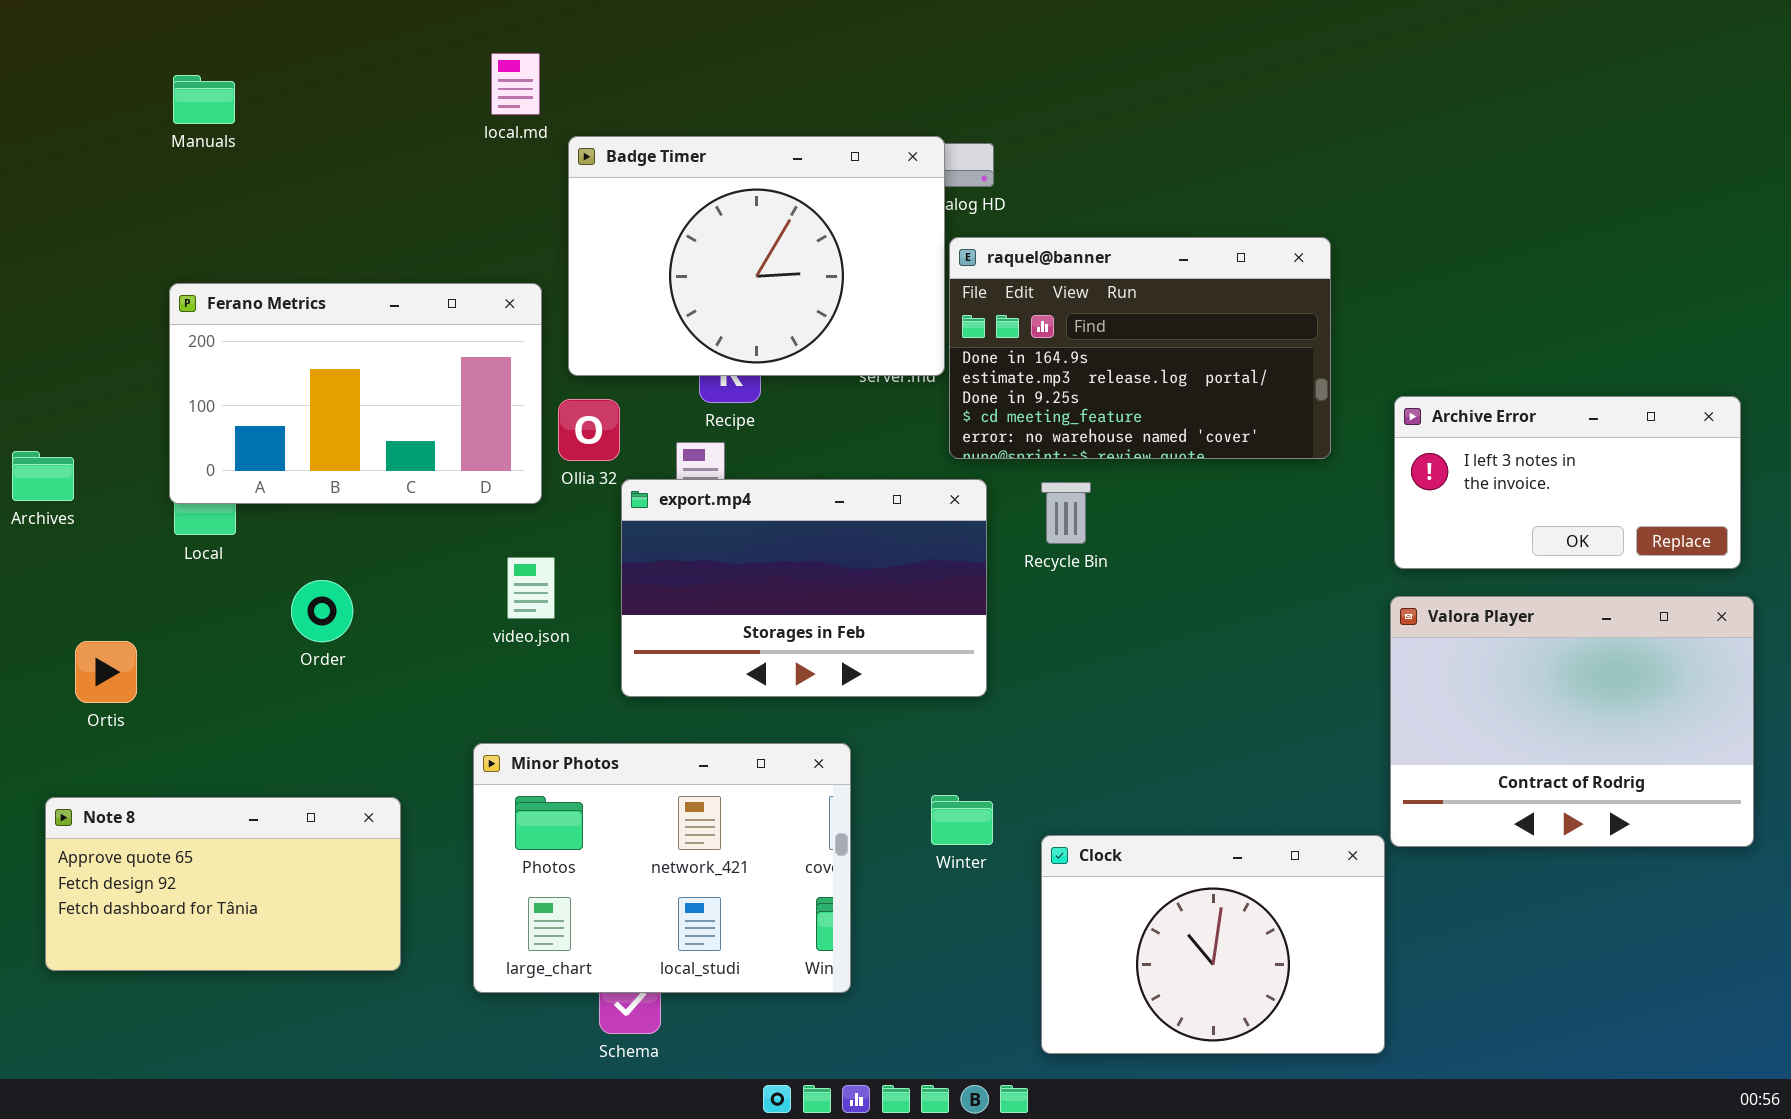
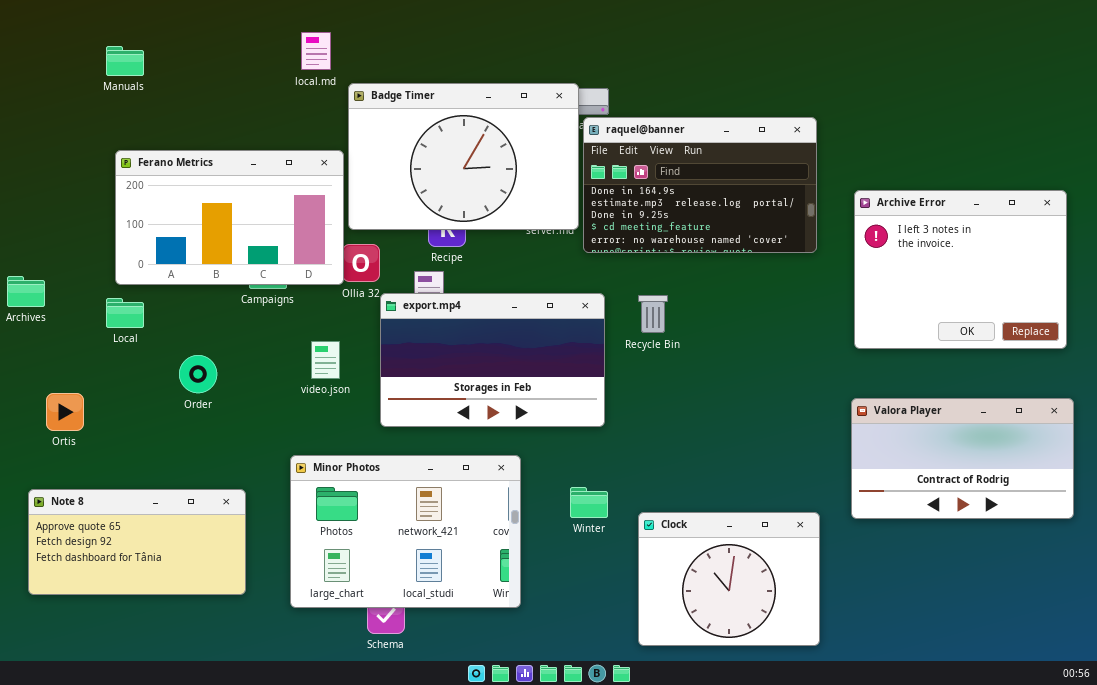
raquel@banner: [949,237,1331,459] -> [583,117,817,253], moved
Ferano Metrics: [169,283,542,504] -> [115,150,344,285], moved
Archive Error: [1394,396,1741,569] -> [854,190,1067,349], resized
Valora Player: [1390,596,1754,847] -> [851,398,1074,519], resized
Clock: [1041,835,1385,1054] -> [638,512,820,646], resized

